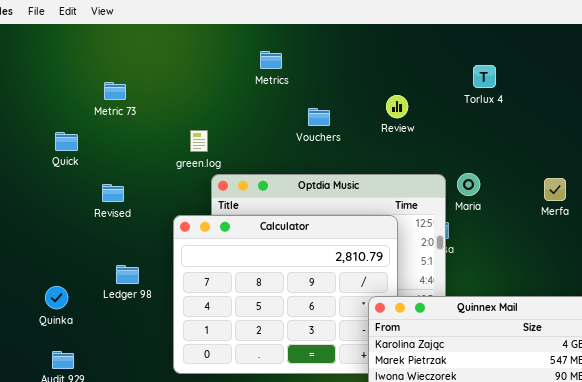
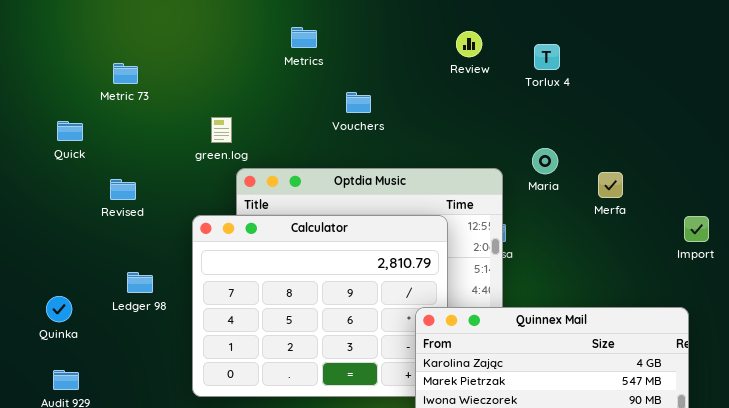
Review: [386,95,408,118] -> [456,31,482,57], moved
Maria: [457,173,480,196] -> [532,148,558,174], moved
Merfa: [544,178,566,201] -> [598,172,623,198], moved

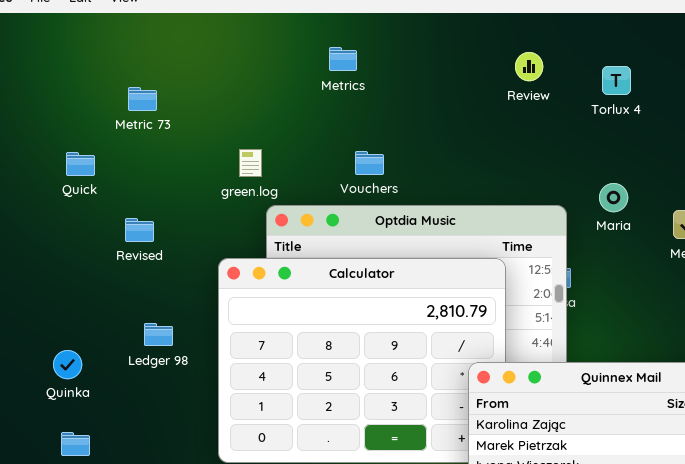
Vouchers: [346,92,371,113] -> [355,151,384,175], moved

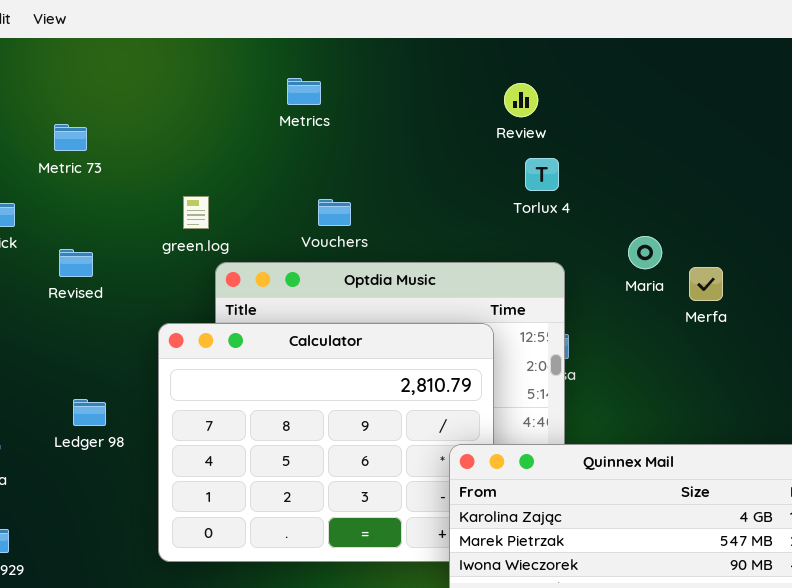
Torlux 4: [602,66,631,95] -> [525,158,559,191], moved
Maria: [599,183,628,212] -> [628,236,662,269], moved
Revised: [125,218,154,242] -> [59,249,93,277], moved

